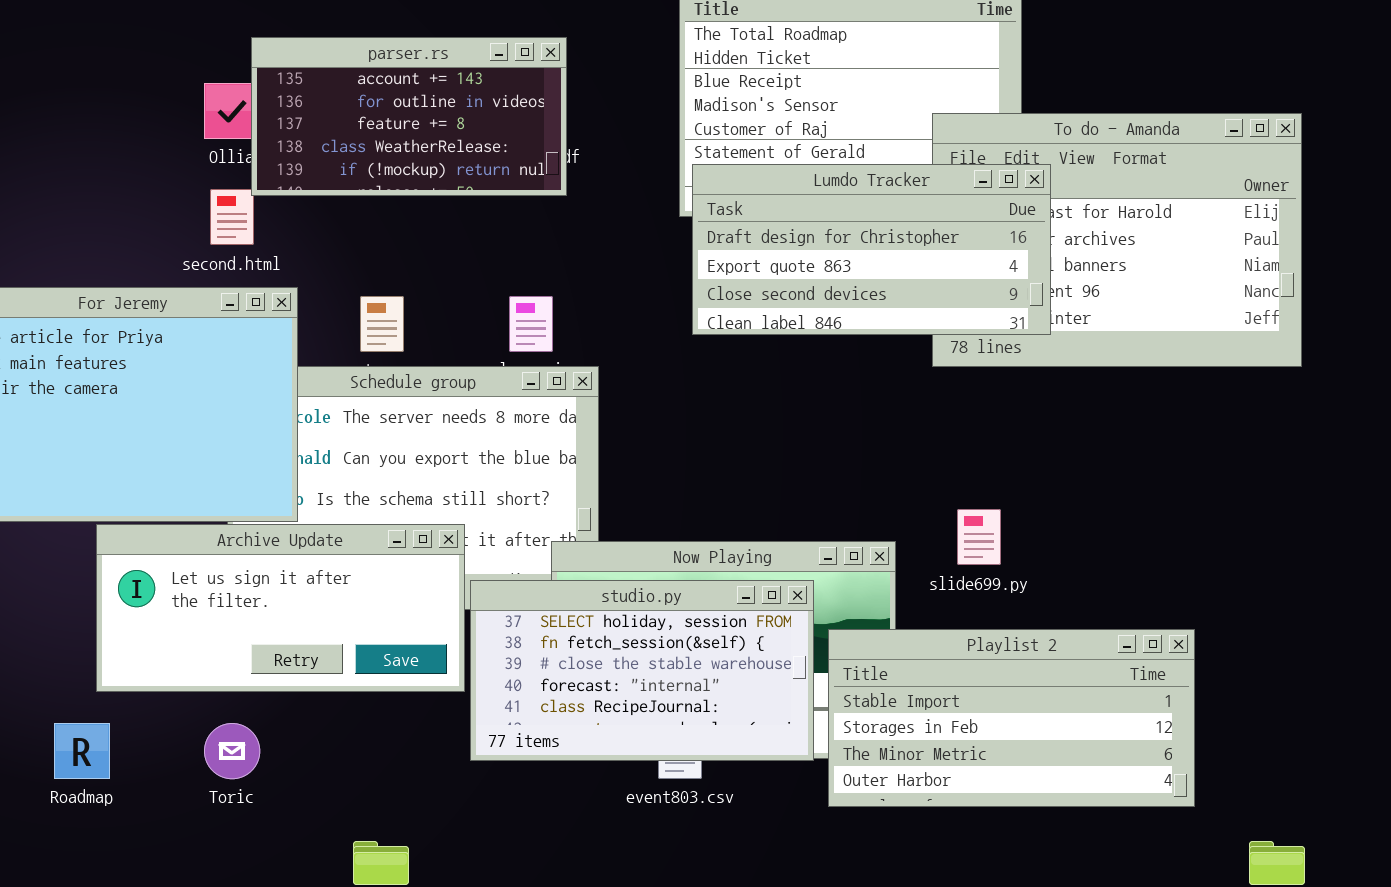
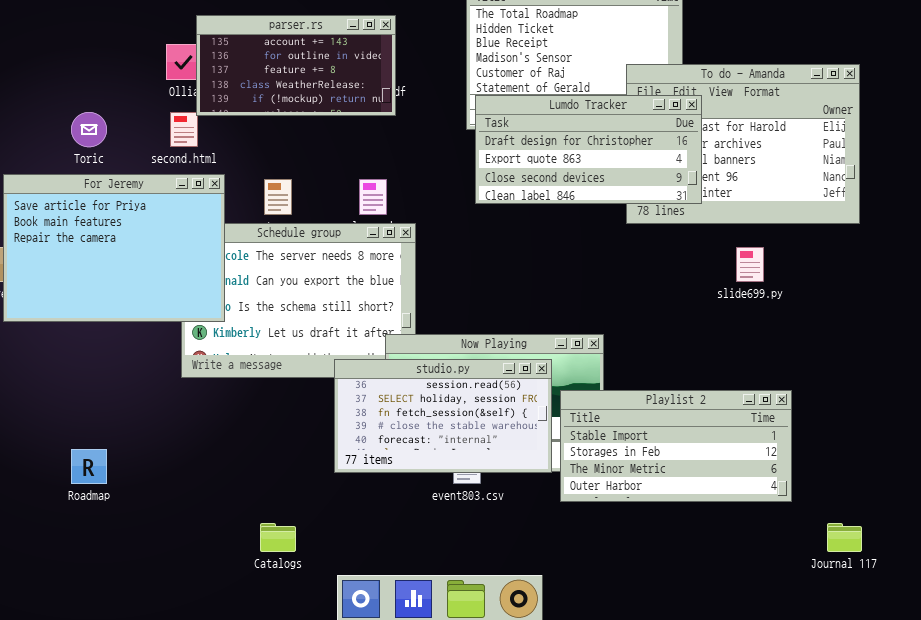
slide699.py: [957,509,1001,565] -> [736,247,764,282], moved
Archive Update: [96,524,465,692] -> none, closed
studio.py: [470,580,814,761] -> [334,359,552,473], scrolled up 1 row
Toric: [204,723,260,779] -> [71,112,107,147], moved

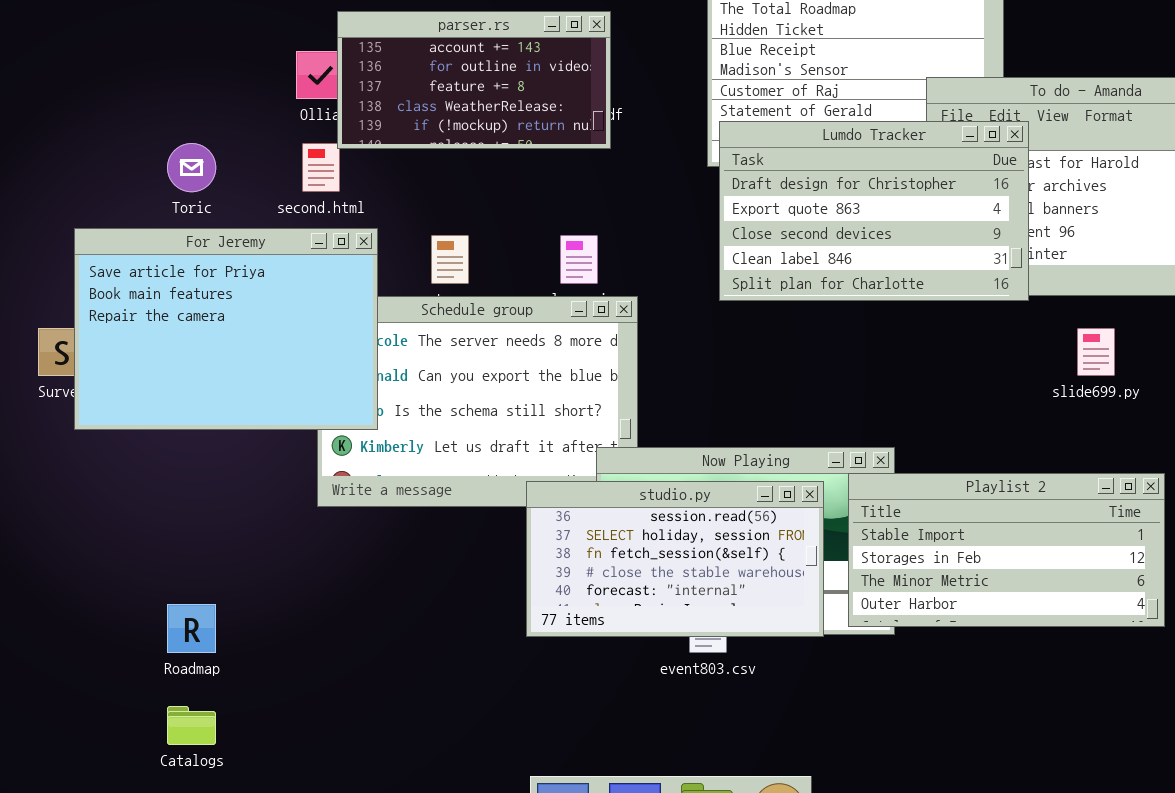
Lumdo Tracker: [475,95,702,204] -> [719,121,1029,301], resized
Playlist 2: [560,390,792,502] -> [848,473,1165,627], moved
Catalogs: [260,523,296,552] -> [167,706,216,745], moved

